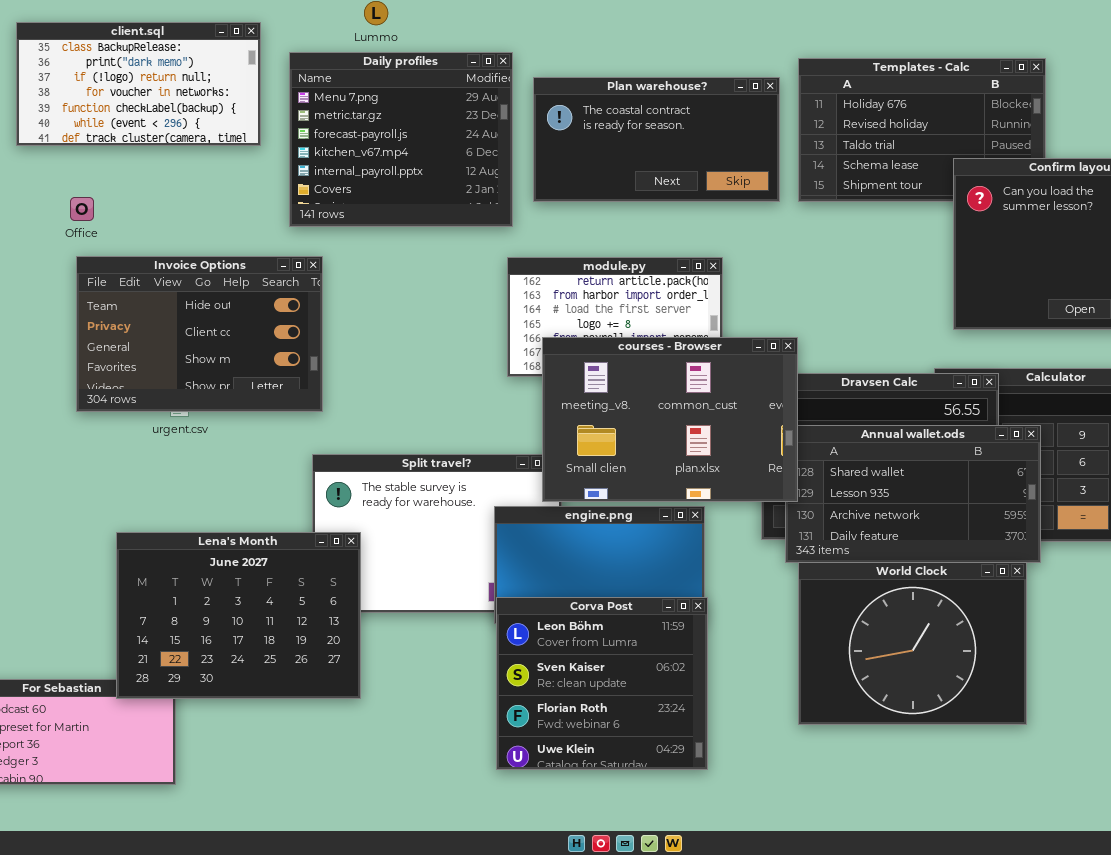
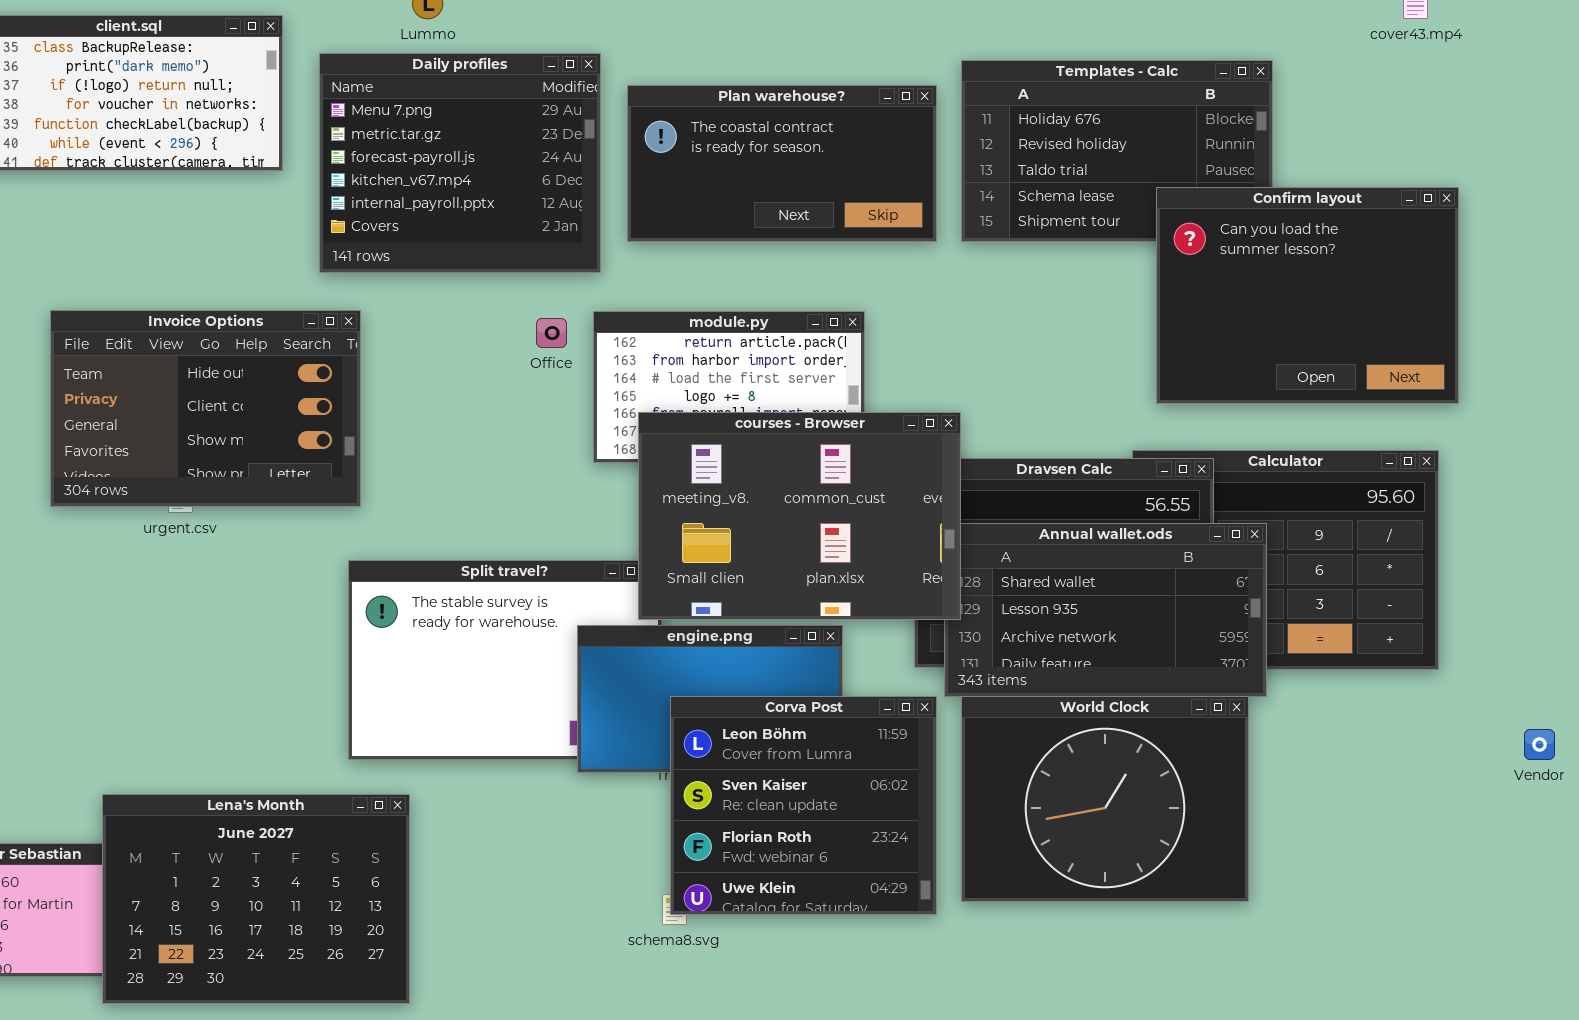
Office: [70,197,94,221] -> [536,318,567,348], moved
Lena's Month: [116,532,361,699] -> [102,794,410,1004], moved
Corva Post: [496,597,708,770] -> [670,696,937,915], moved

